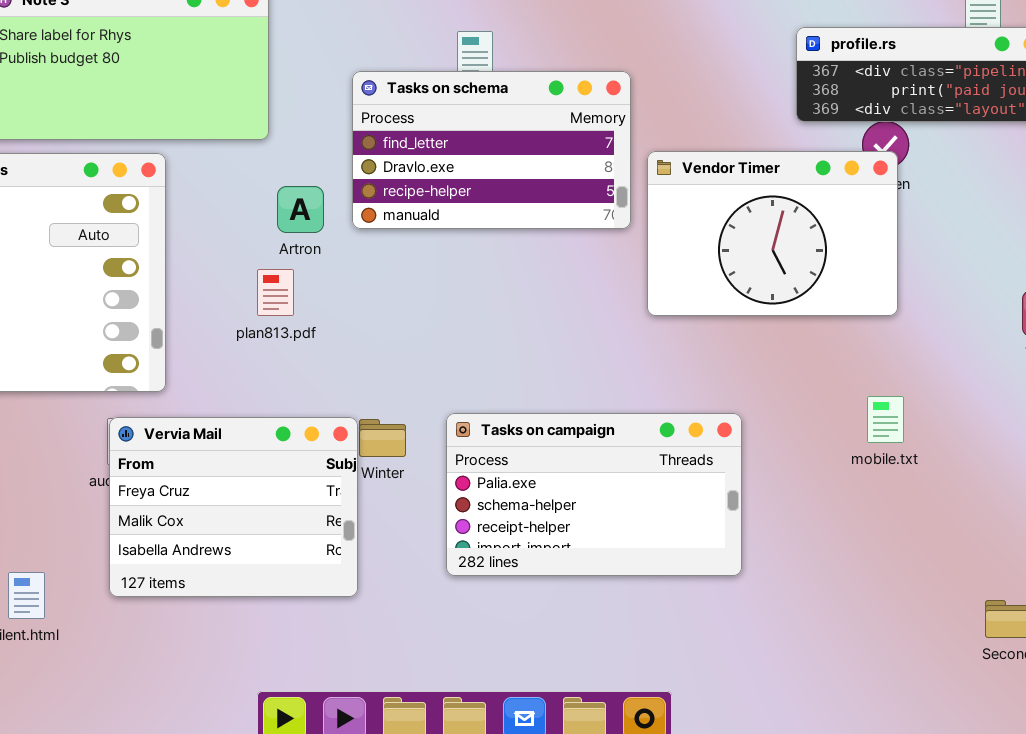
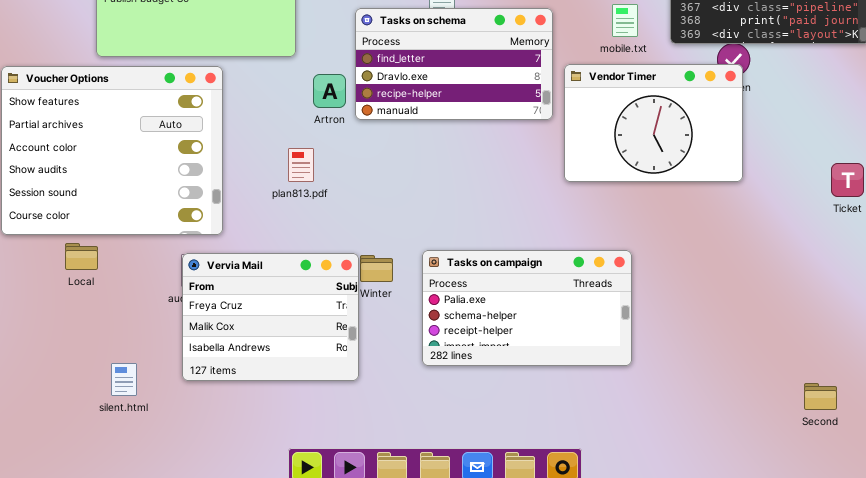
Artron: [277,186,324,233] -> [313,74,346,108], moved
mobile.txt: [867,396,904,443] -> [612,4,638,37], moved

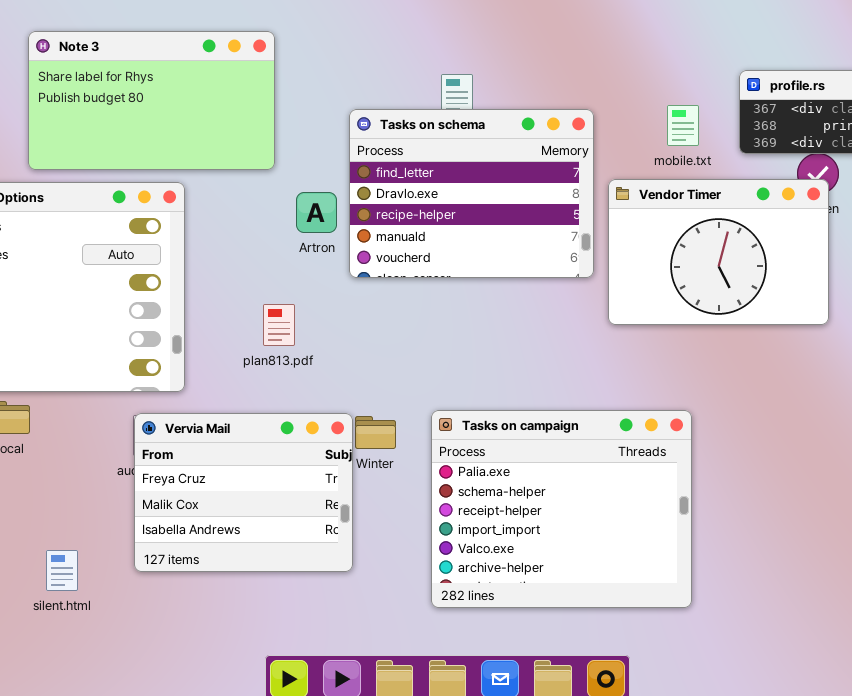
Tasks on schema: [355,8,553,120] -> [349,109,594,278], resized
plan813.pdf: [288,148,314,182] -> [263,304,295,346], moved
Tasks on campaign: [422,250,632,366] -> [431,410,692,608], resized

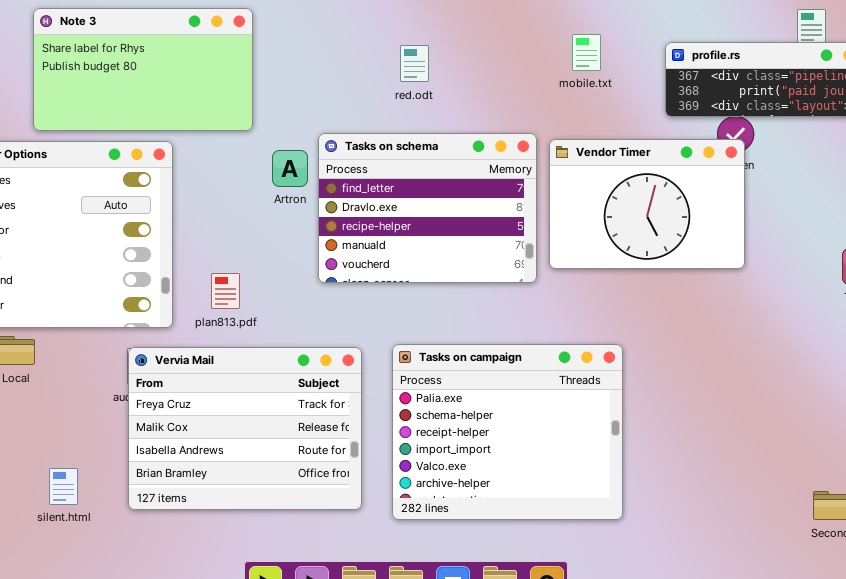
mobile.txt: [667,105,699,146] -> [572,34,601,71], moved
Tasks on schema: [349,109,594,278] -> [318,133,537,283], moved
plan813.pdf: [263,304,295,346] -> [211,273,240,309], moved
Vervia Mail: [134,413,353,572] -> [128,347,362,510], resized

